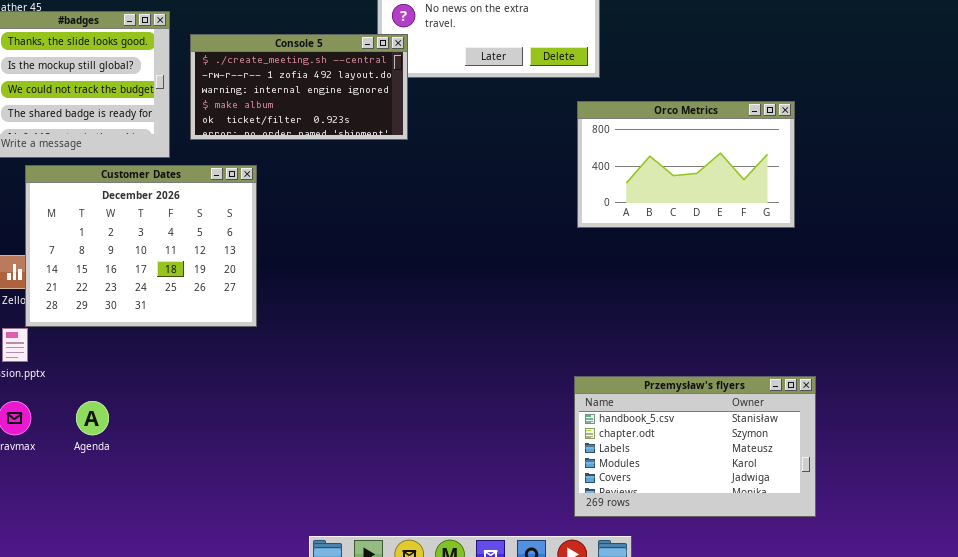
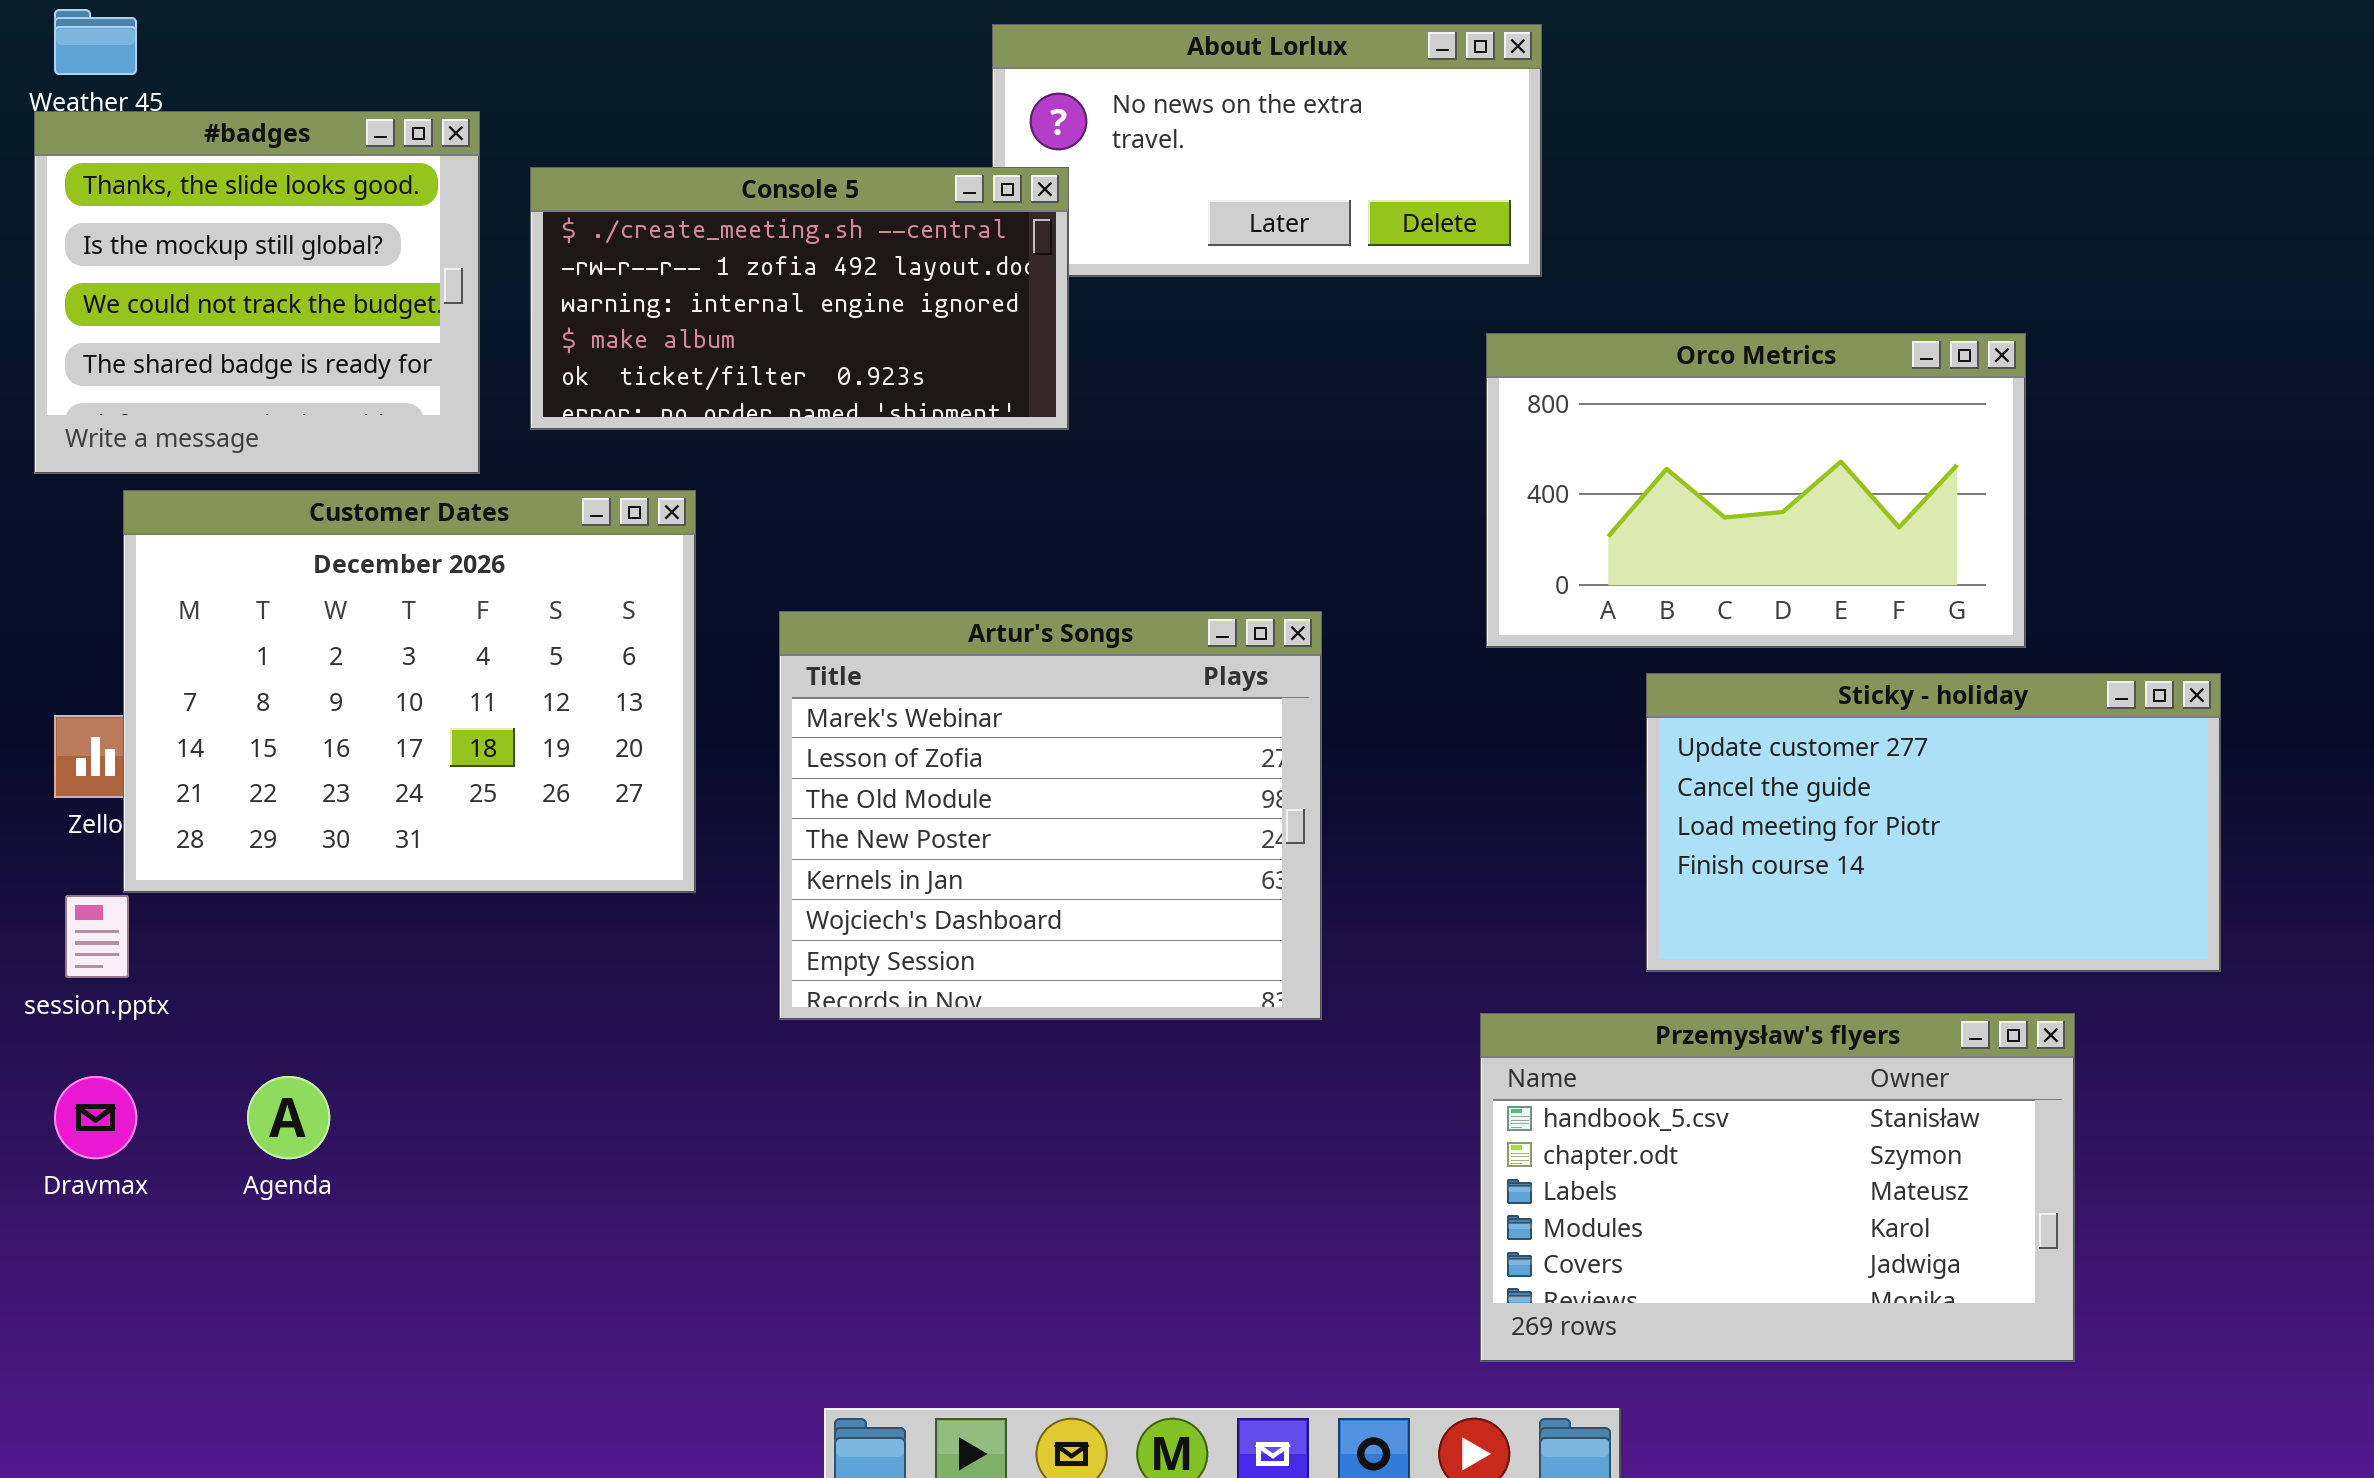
Artur's Songs: none -> [779,611,1322,1020], opened
Sticky - holiday: none -> [1646,673,2221,972], opened

